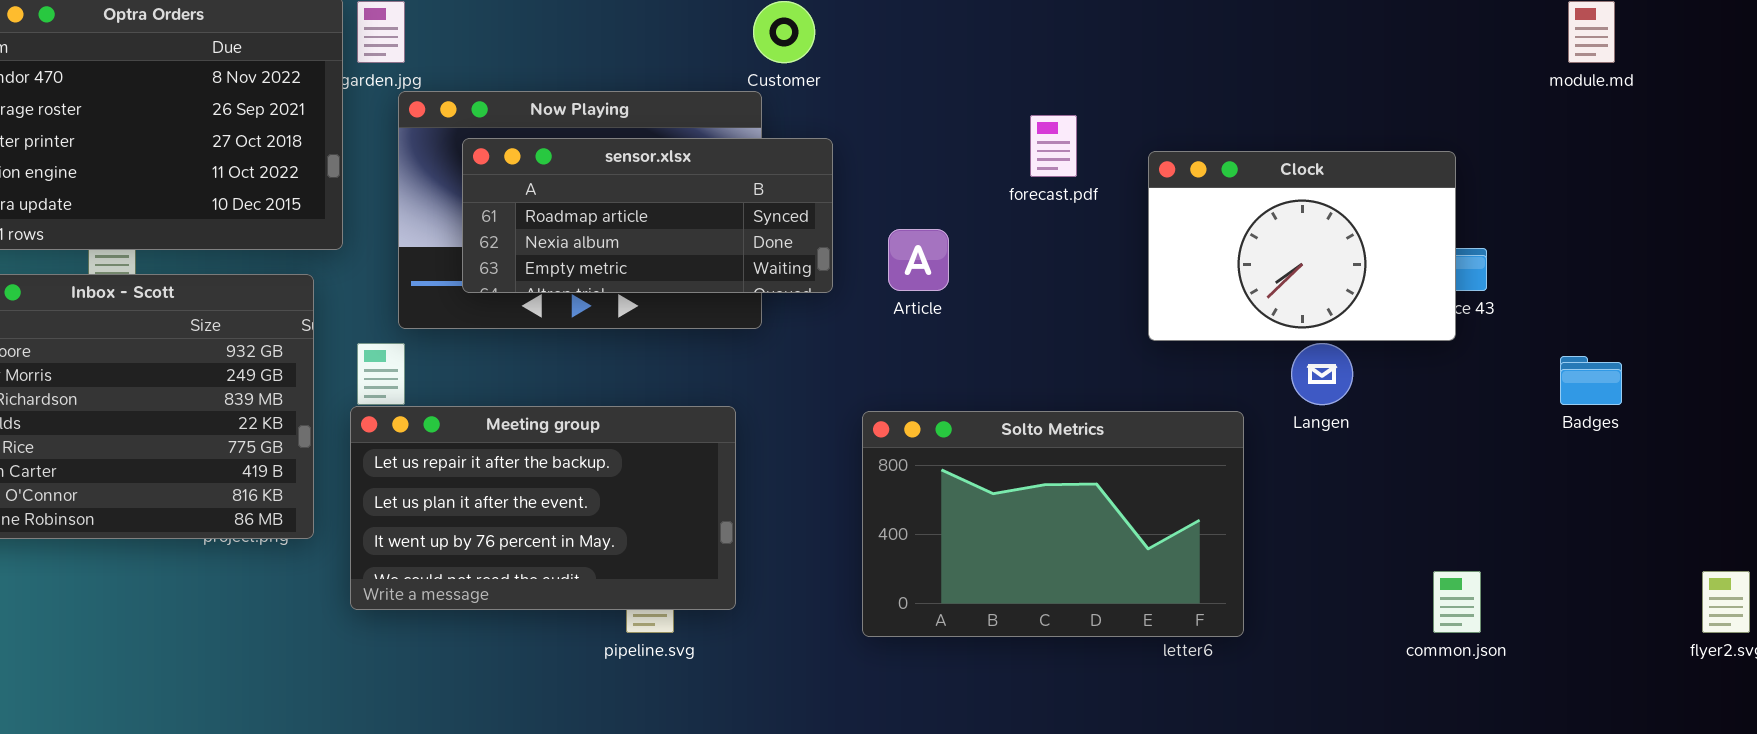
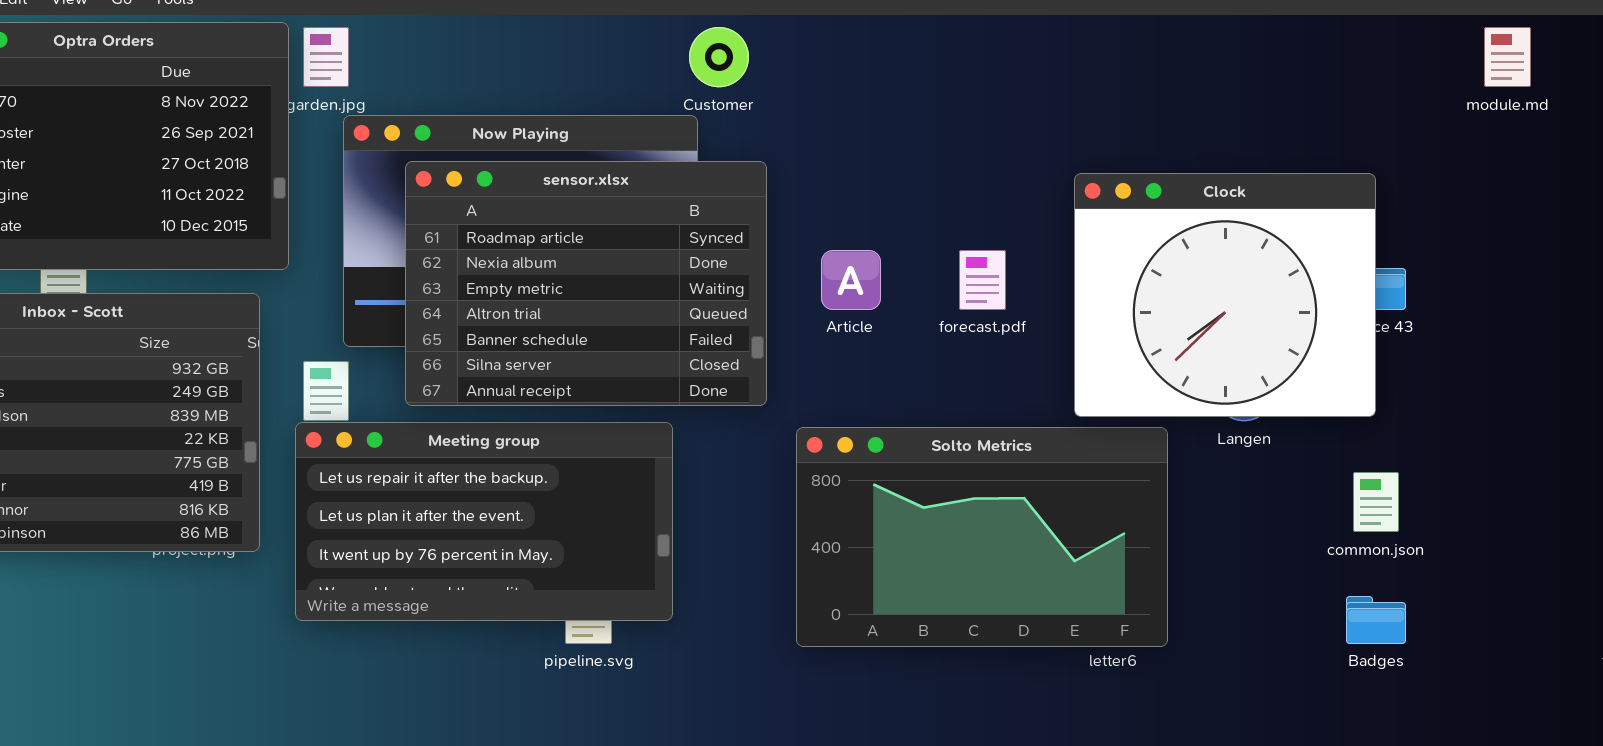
forecast.pdf: [1030,115,1077,177] -> [959,250,1006,310], moved
sensor.xlsx: [462,138,833,293] -> [405,161,767,406], resized
Clock: [1148,151,1456,341] -> [1074,173,1376,417], resized
Badges: [1560,356,1622,405] -> [1346,596,1406,644], moved
common.json: [1433,571,1481,633] -> [1353,472,1399,532], moved

